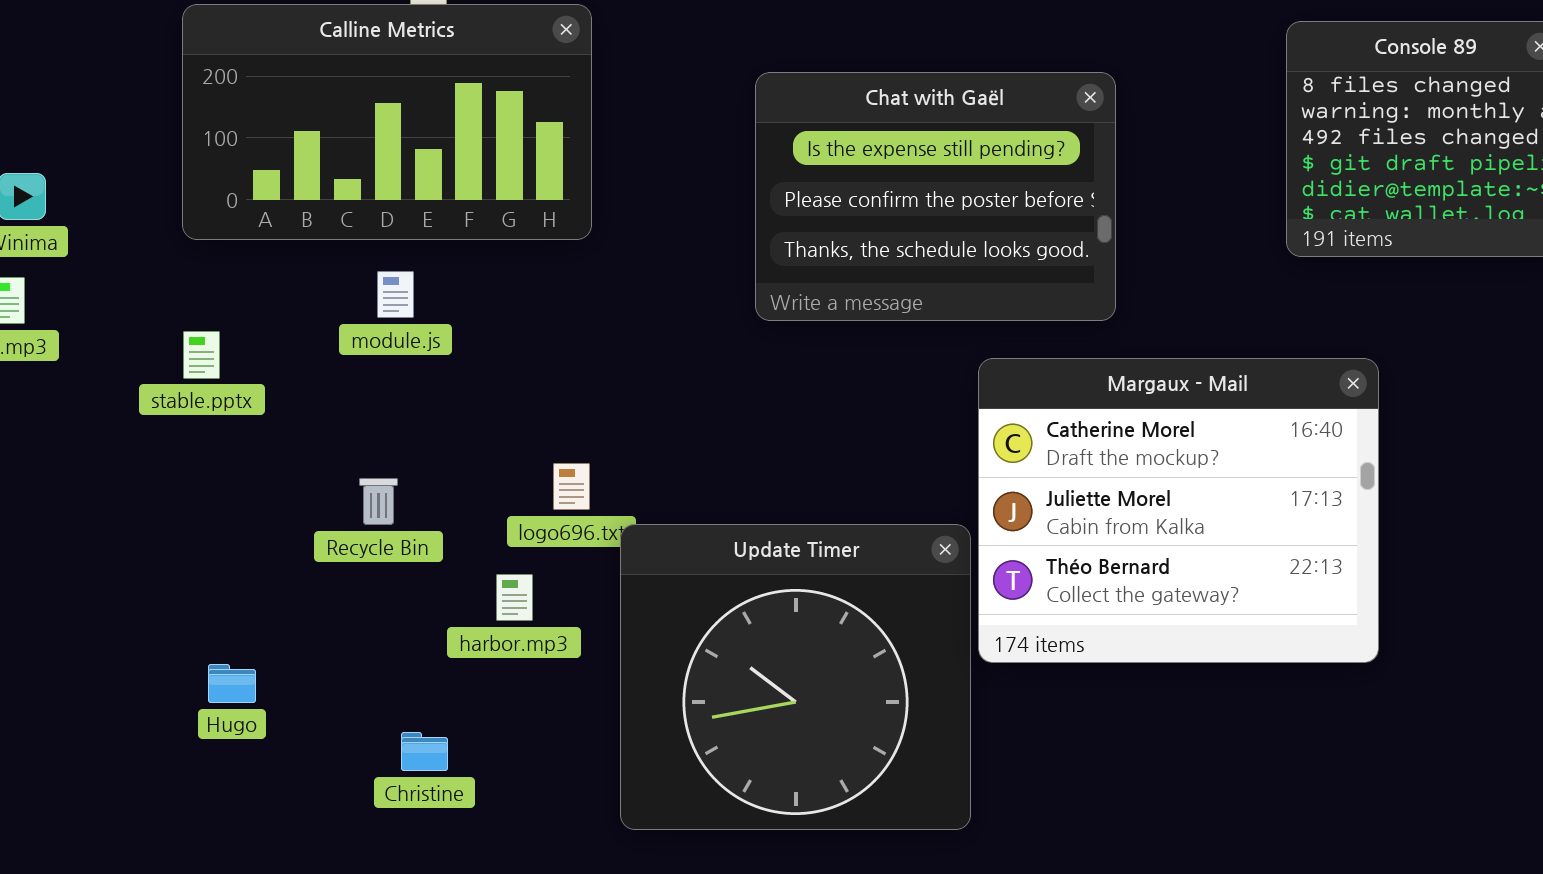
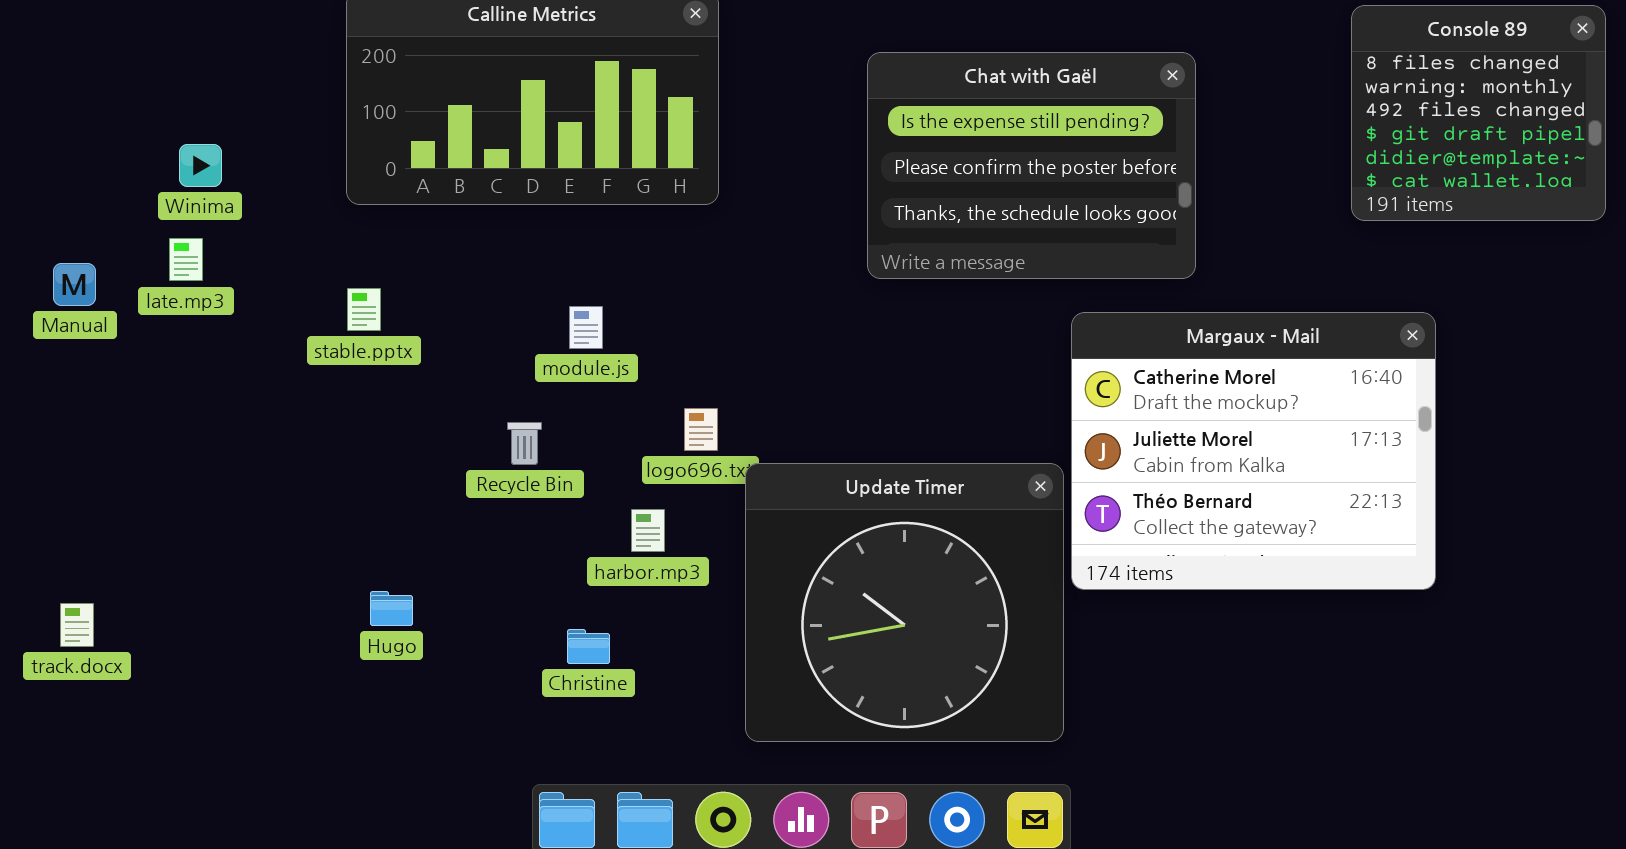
module.js: [377,271,414,318] -> [569,306,603,349], moved
Christine: [401,732,448,771] -> [567,629,610,664], moved

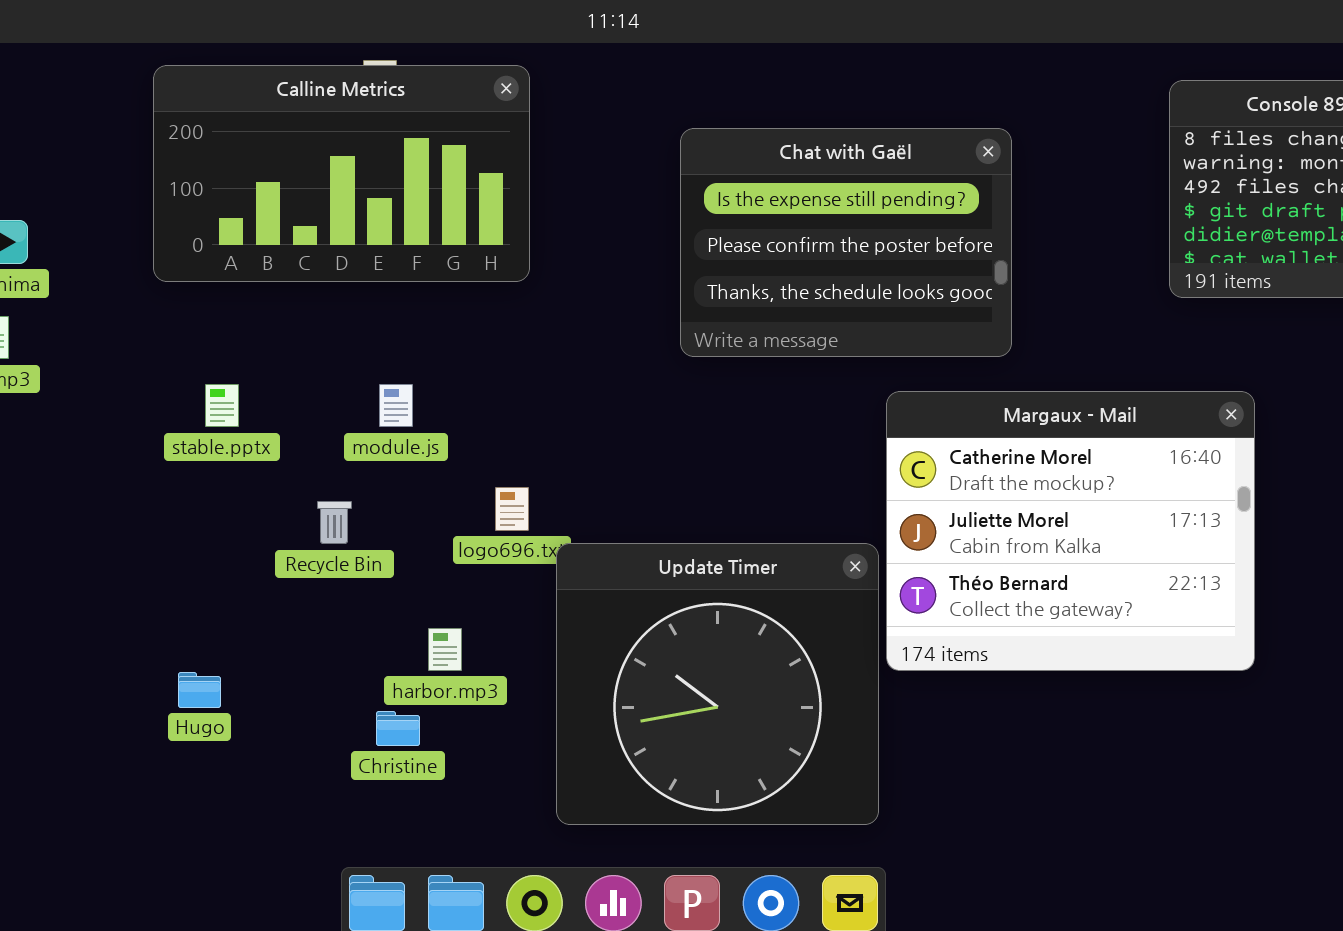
stable.pptx: [347,288,381,331] -> [205,384,239,427], moved
harbor.mp3: [631,509,665,552] -> [428,628,462,671], moved

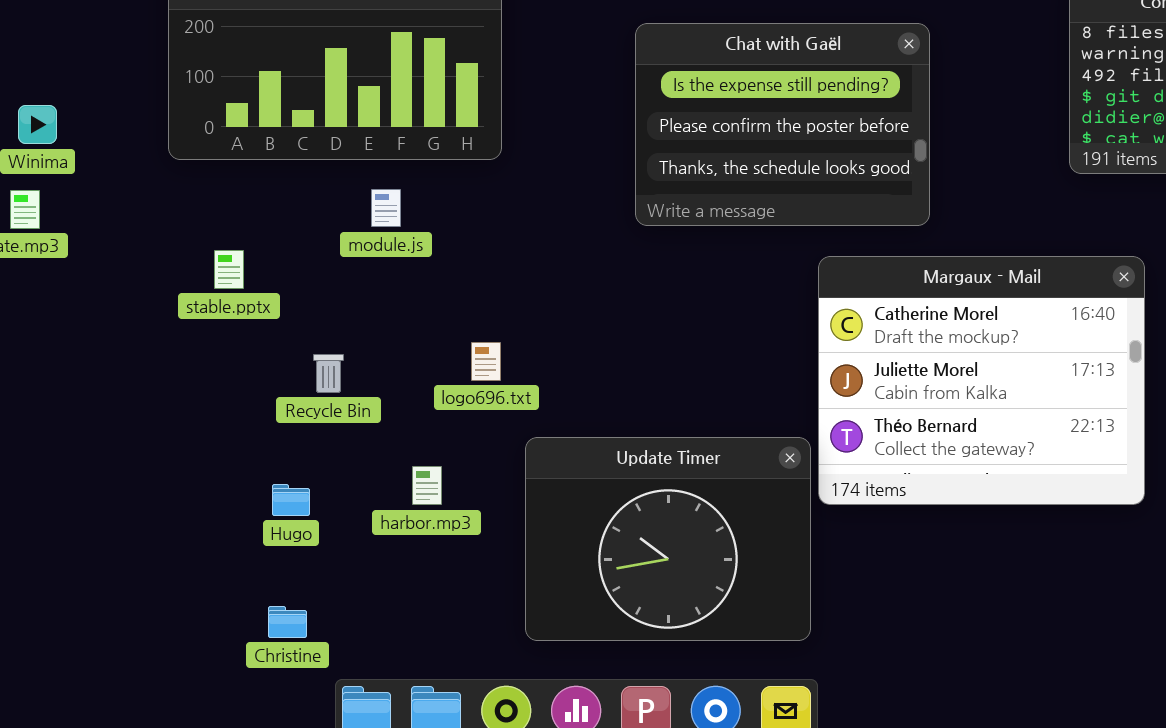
module.js: [379,384,413,427] -> [371,189,401,227], moved
Update Timer: [556,543,879,825] -> [525,437,811,641], resized
Hugo: [178,672,221,708] -> [272,484,310,516], moved
Christine: [376,711,420,746] -> [268,606,307,638], moved

